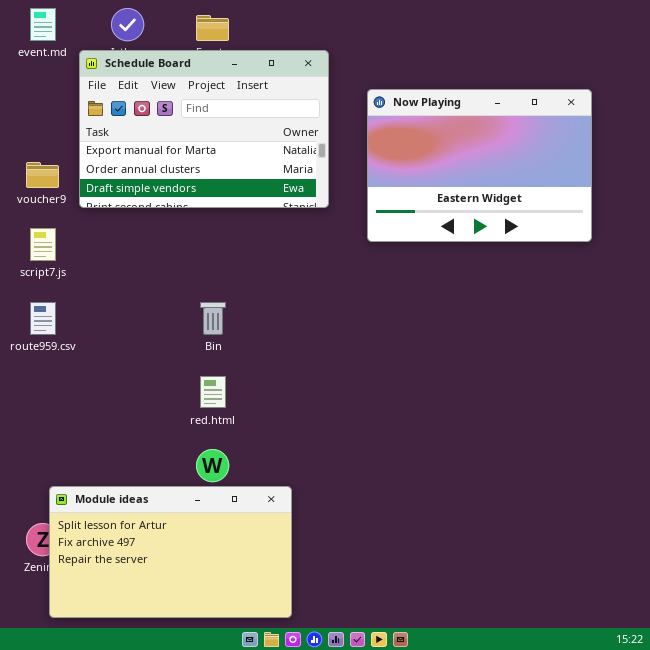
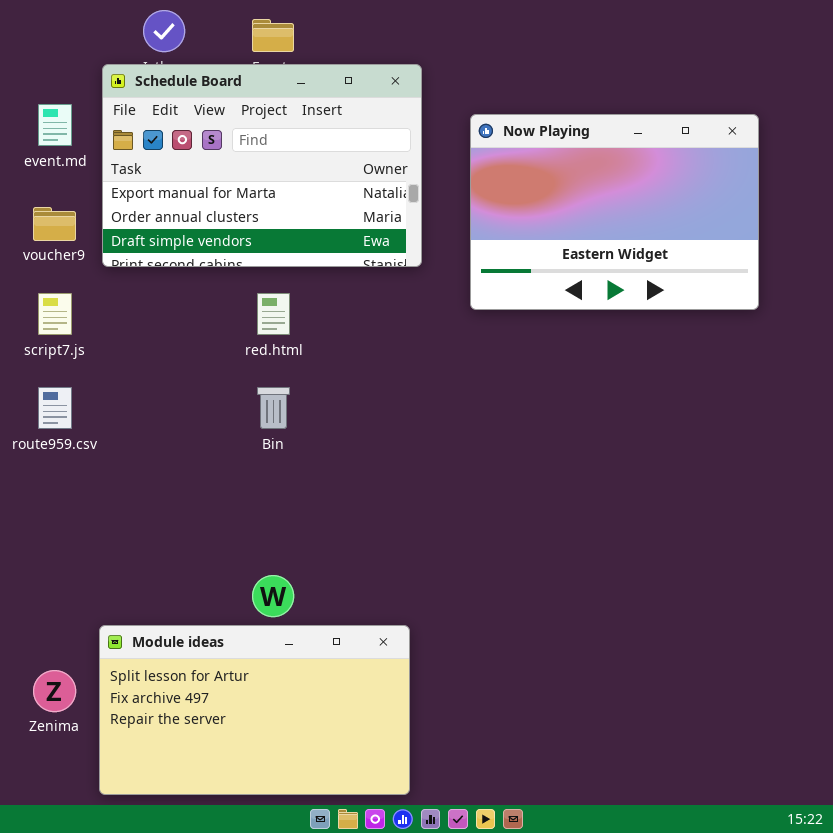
event.md: [30,8,56,41] -> [38,104,72,146], moved
red.html: [200,376,226,408] -> [257,293,290,335], moved
Module ideas: [49,486,292,618] -> [99,625,410,795], moved

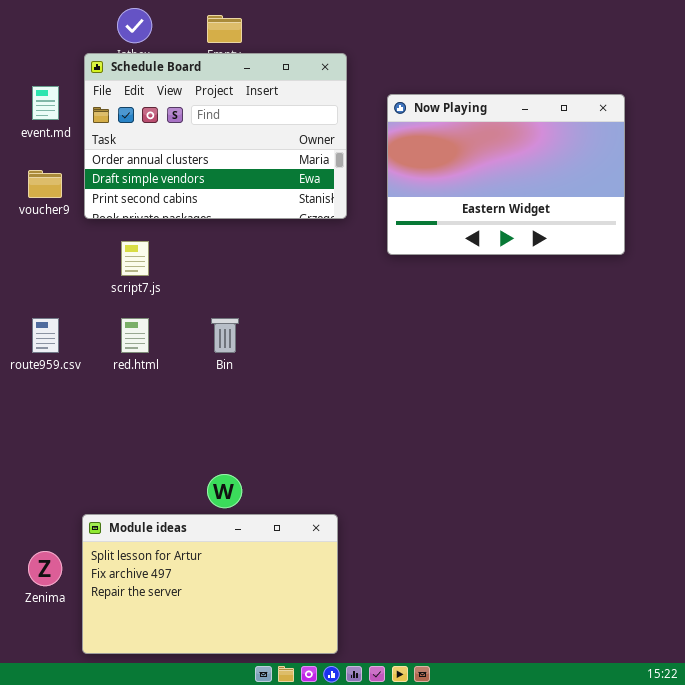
Schedule Board: [102,64,422,267] -> [84,53,347,219], scrolled down 1 row
script7.js: [38,293,72,335] -> [121,241,149,276], moved
red.html: [257,293,290,335] -> [121,318,149,353], moved

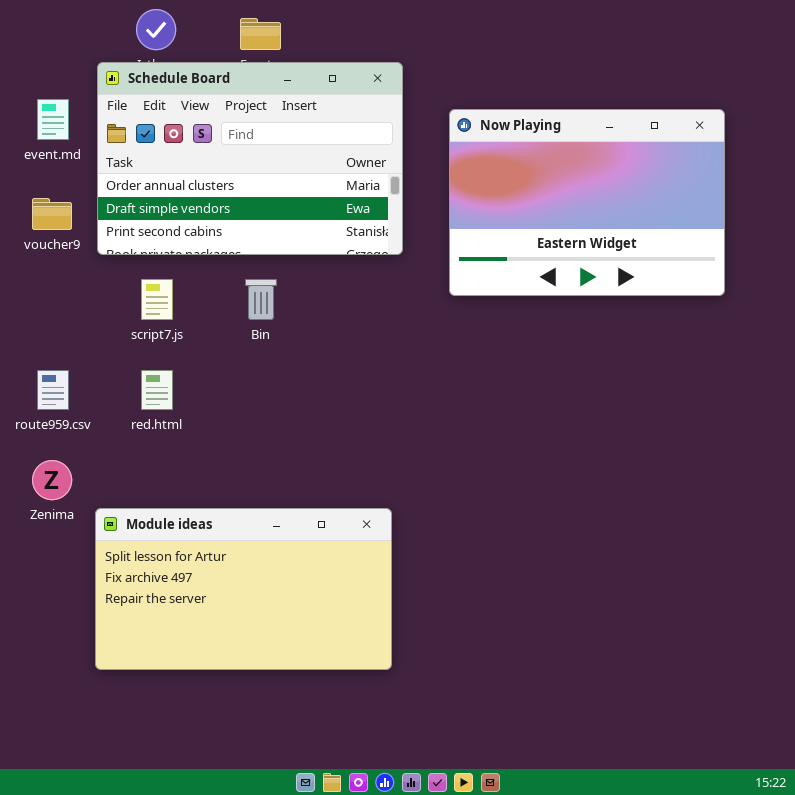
Bin: [211,318,239,353] -> [245,279,277,320], moved
Module ideas: [82,514,338,654] -> [95,508,392,670], moved
Zenima: [28,551,62,586] -> [32,460,72,500], moved

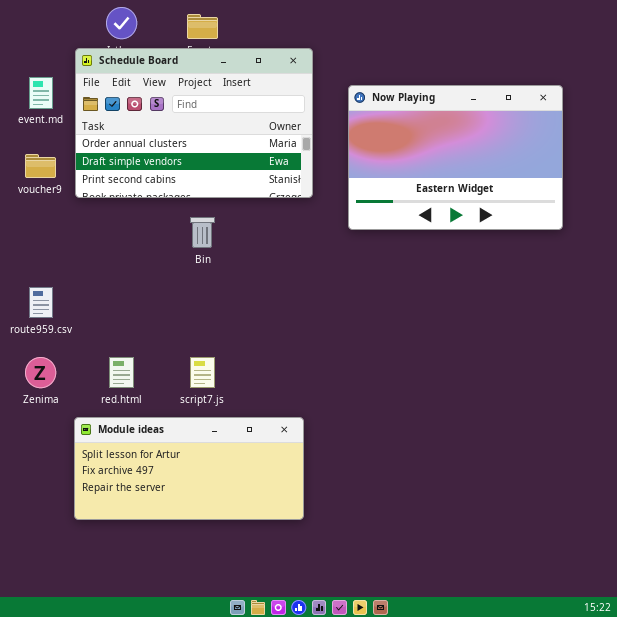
script7.js: [141,279,173,320] -> [190,357,215,388], moved
red.html: [141,370,173,410] -> [109,357,134,388], moved
Module ideas: [95,508,392,670] -> [74,417,304,520], resized

